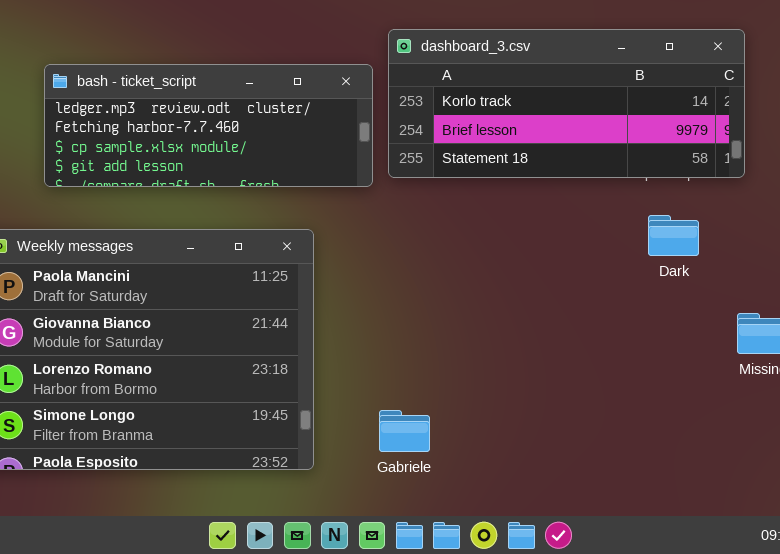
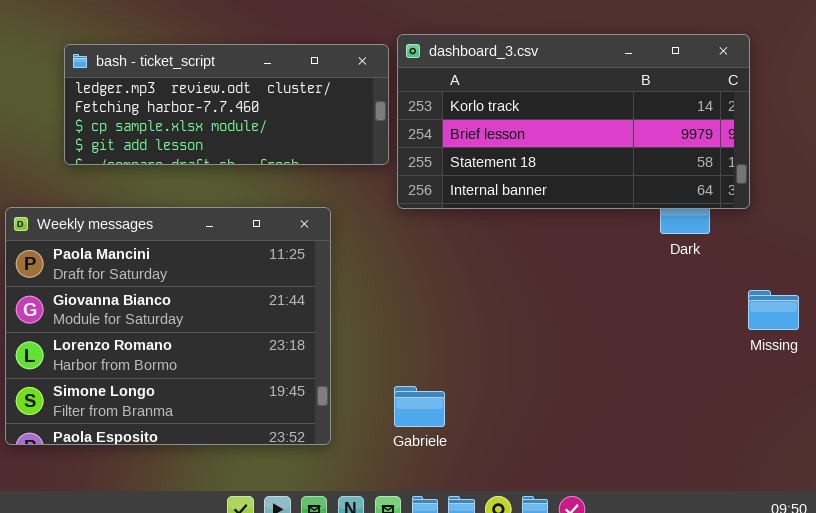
dashboard_3.csv: [388,29,745,178] -> [397,34,750,209], moved, resized

